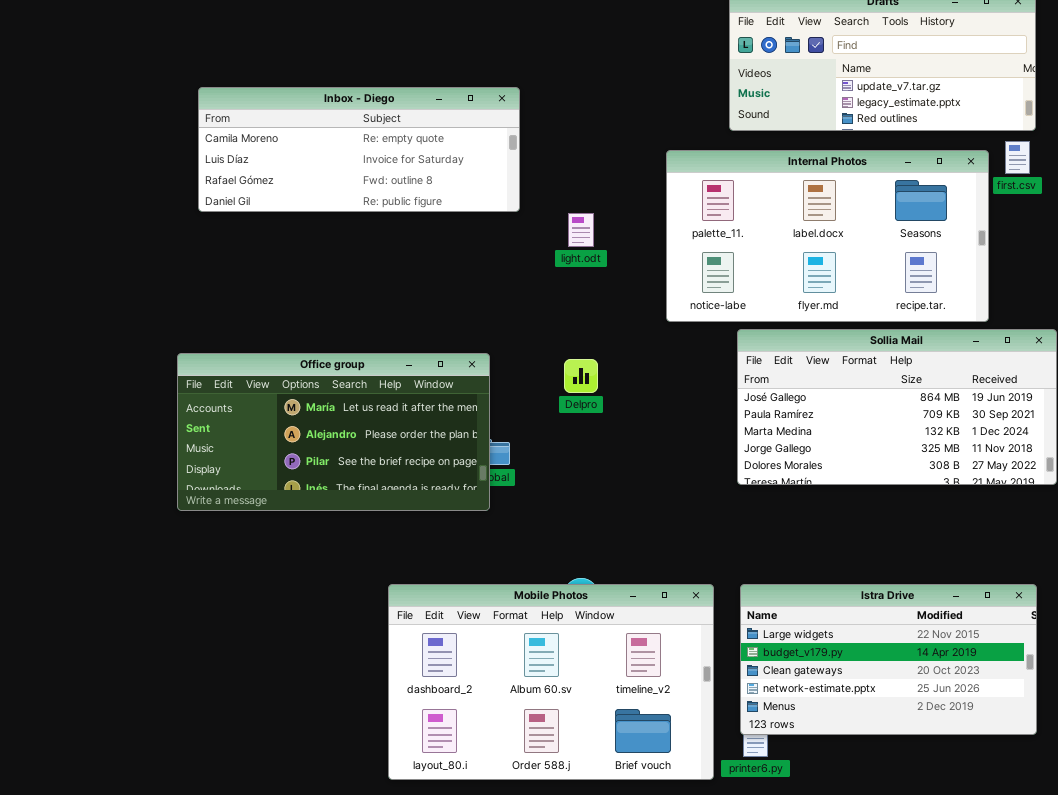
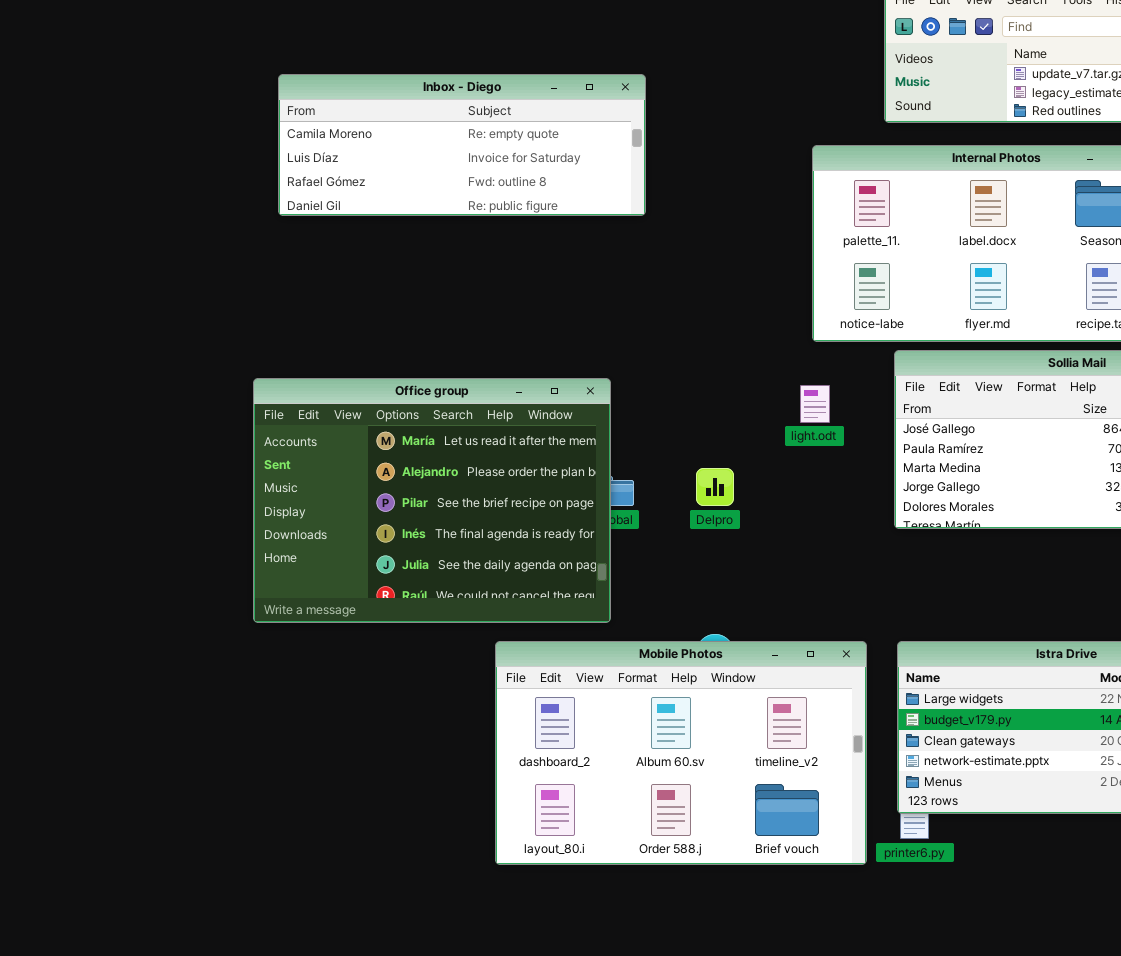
light.odt: [568,213,594,247] -> [800,385,830,423], moved
Office group: [177,353,490,511] -> [253,378,611,623], resized
Delpro: [564,359,598,393] -> [696,468,734,506], moved

